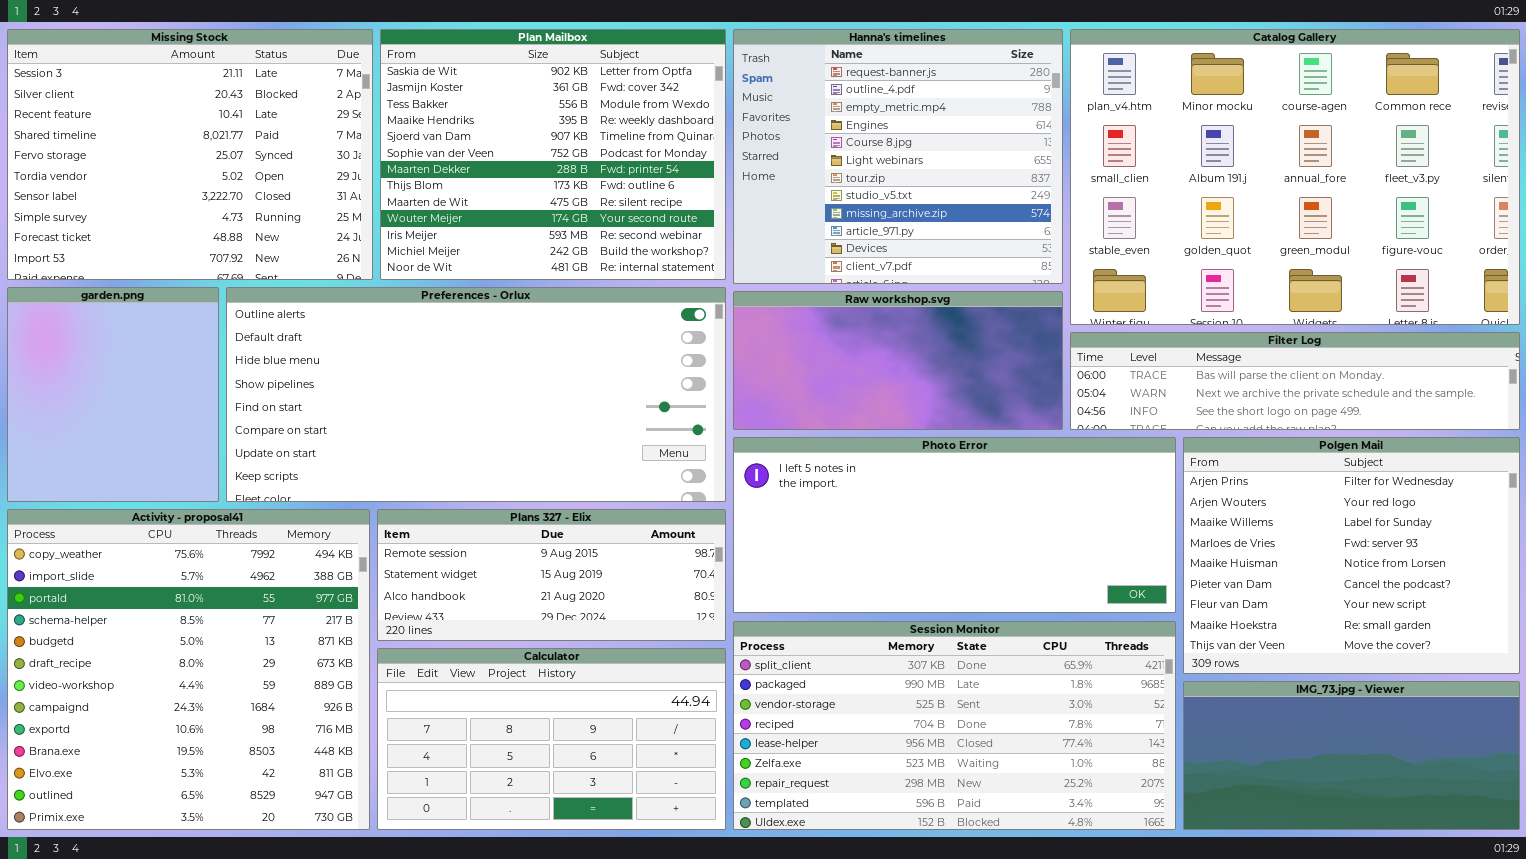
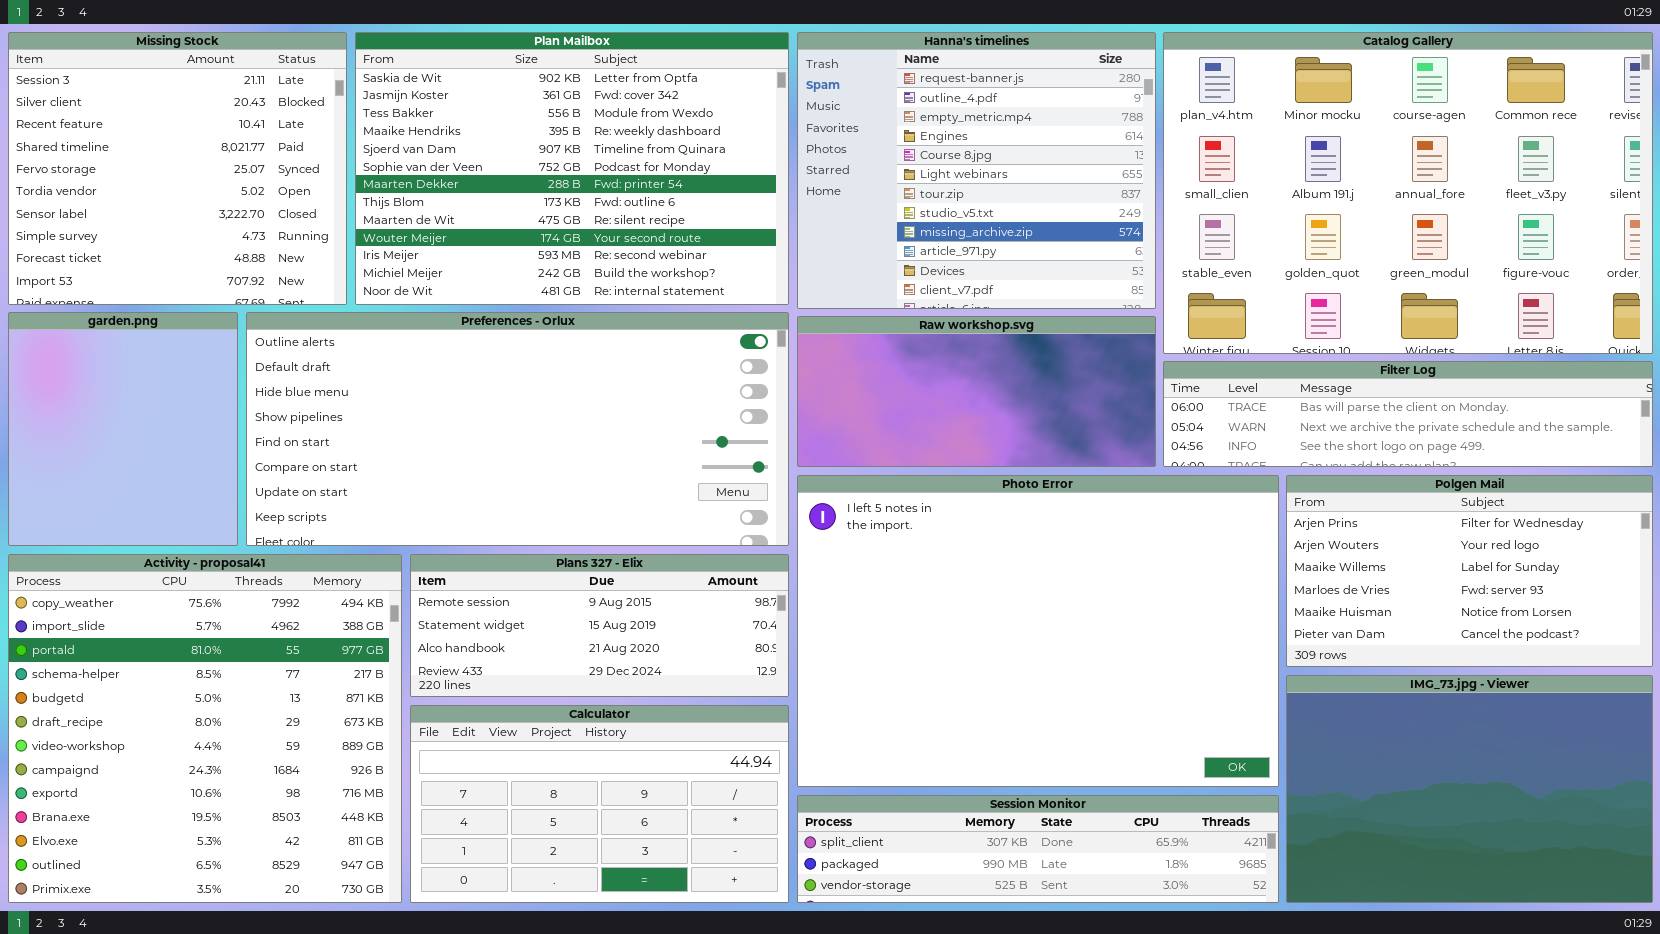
Missing Stock: [7,29,373,280] -> [8,32,347,305], resized
Plan Mailbox: [380,29,726,280] -> [355,32,789,305], resized
Photo Error: [733,437,1176,613] -> [797,475,1279,787], resized
Polgen Mail: [1183,437,1520,674] -> [1286,475,1653,667], resized
Session Monitor: [733,621,1176,830] -> [797,795,1279,903], resized
IMG_73.jpg - Viewer: [1183,681,1520,830] -> [1286,675,1653,903], resized

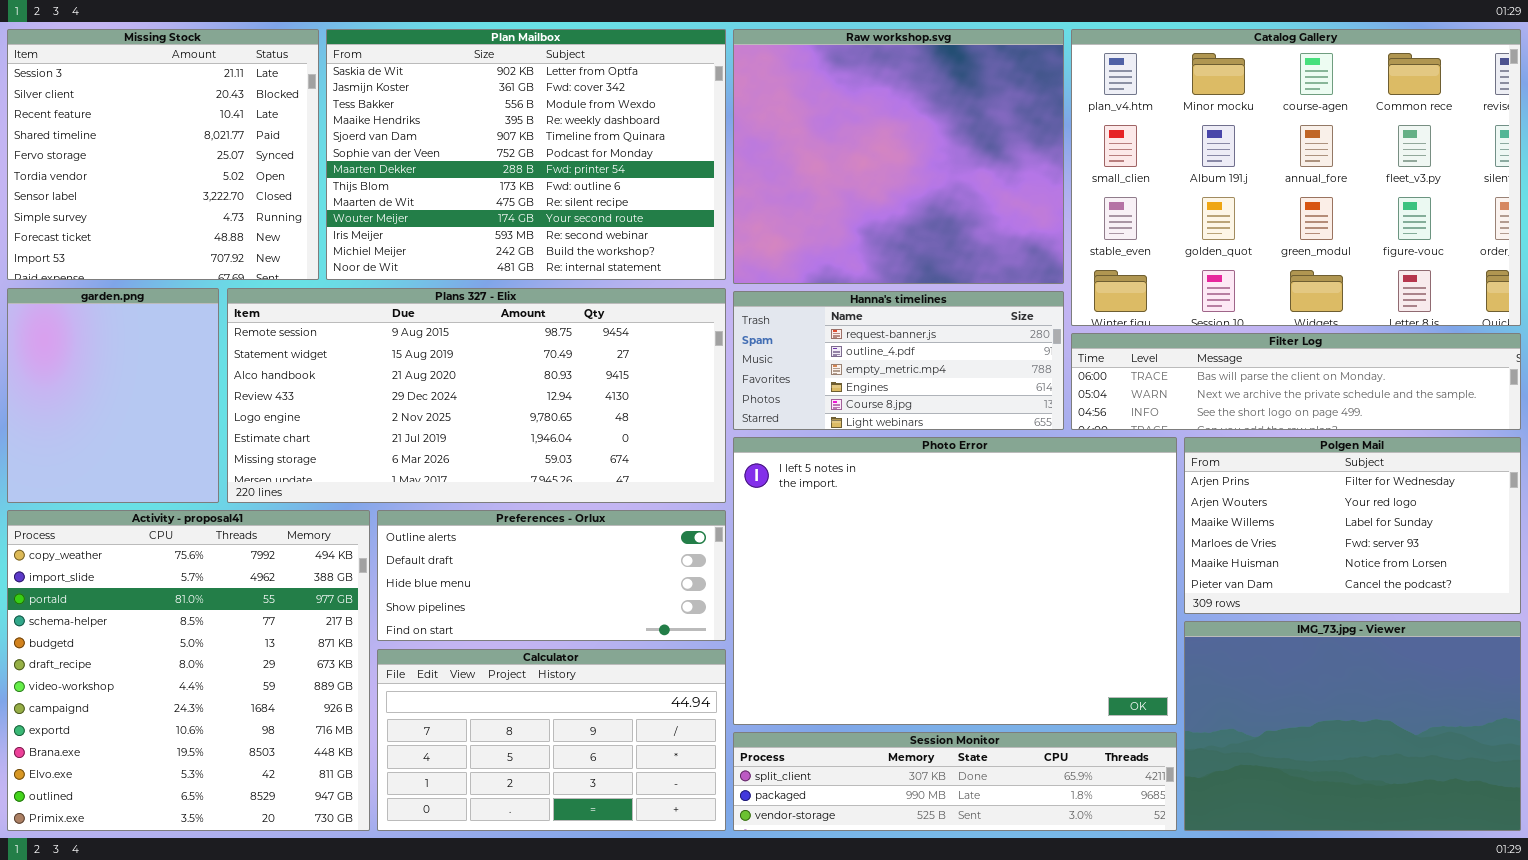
Hanna's timelines: [797,32,1156,309] -> [733,291,1064,430], moved, resized
Preferences - Orlux: [246,312,789,546] -> [377,510,726,641], moved, resized
Raw workshop.svg: [797,316,1156,467] -> [733,29,1064,284], moved, resized
Plans 327 - Elix: [410,554,789,697] -> [227,288,726,503], moved, resized

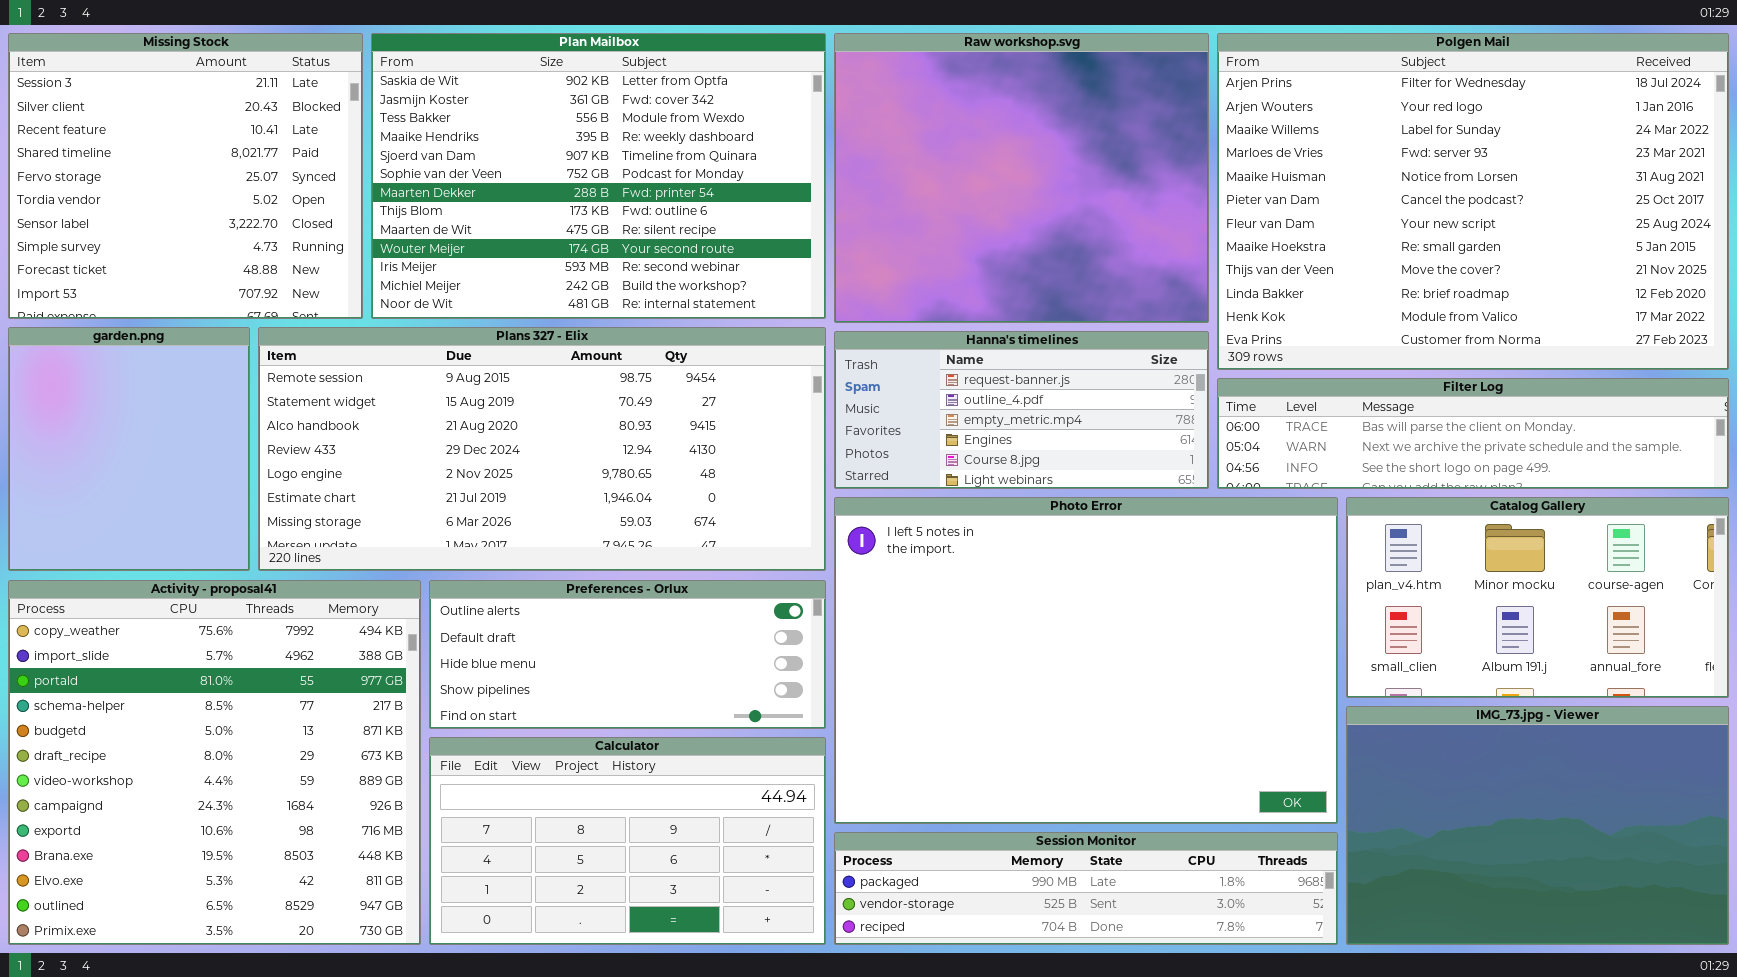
Catalog Gallery: [1071,29,1521,326] -> [1346,497,1729,698], moved, resized
Polgen Mail: [1184,437,1521,614] -> [1217,33,1729,370], moved, resized
Session Monitor: [733,732,1177,831] -> [834,832,1338,945], scrolled down 1 row

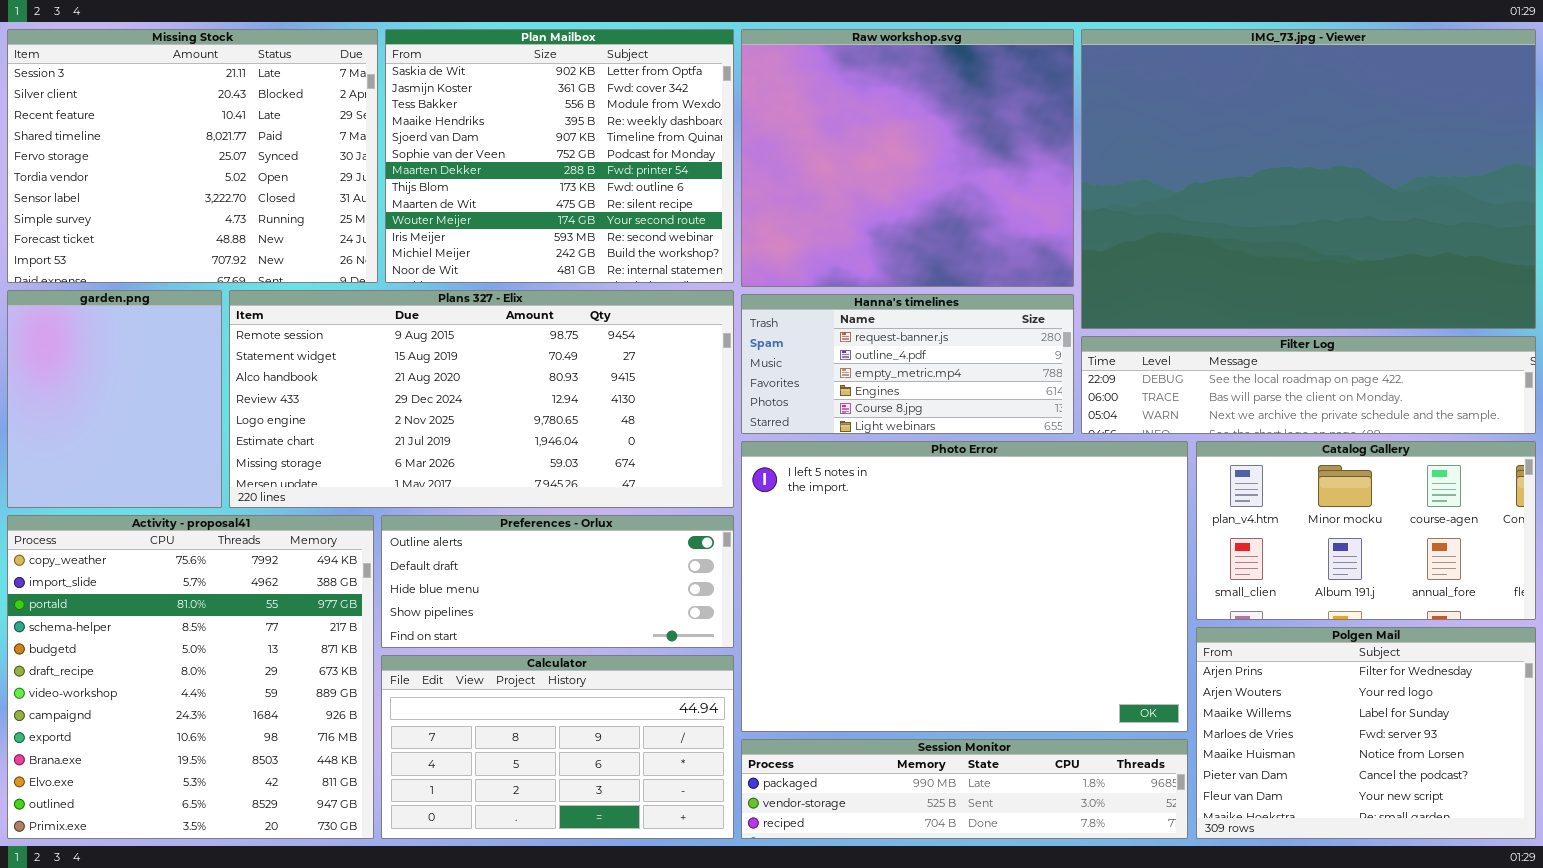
Missing Stock: [8,33,363,319] -> [7,29,378,283], resized
Plan Mailbox: [371,33,826,319] -> [385,29,734,283], resized
Polgen Mail: [1217,33,1729,370] -> [1196,627,1536,839], moved, resized
Filter Log: [1217,378,1729,489] -> [1081,336,1536,434], scrolled up 1 row
IMG_73.jpg - Viewer: [1346,706,1729,945] -> [1081,29,1536,329], moved, resized

